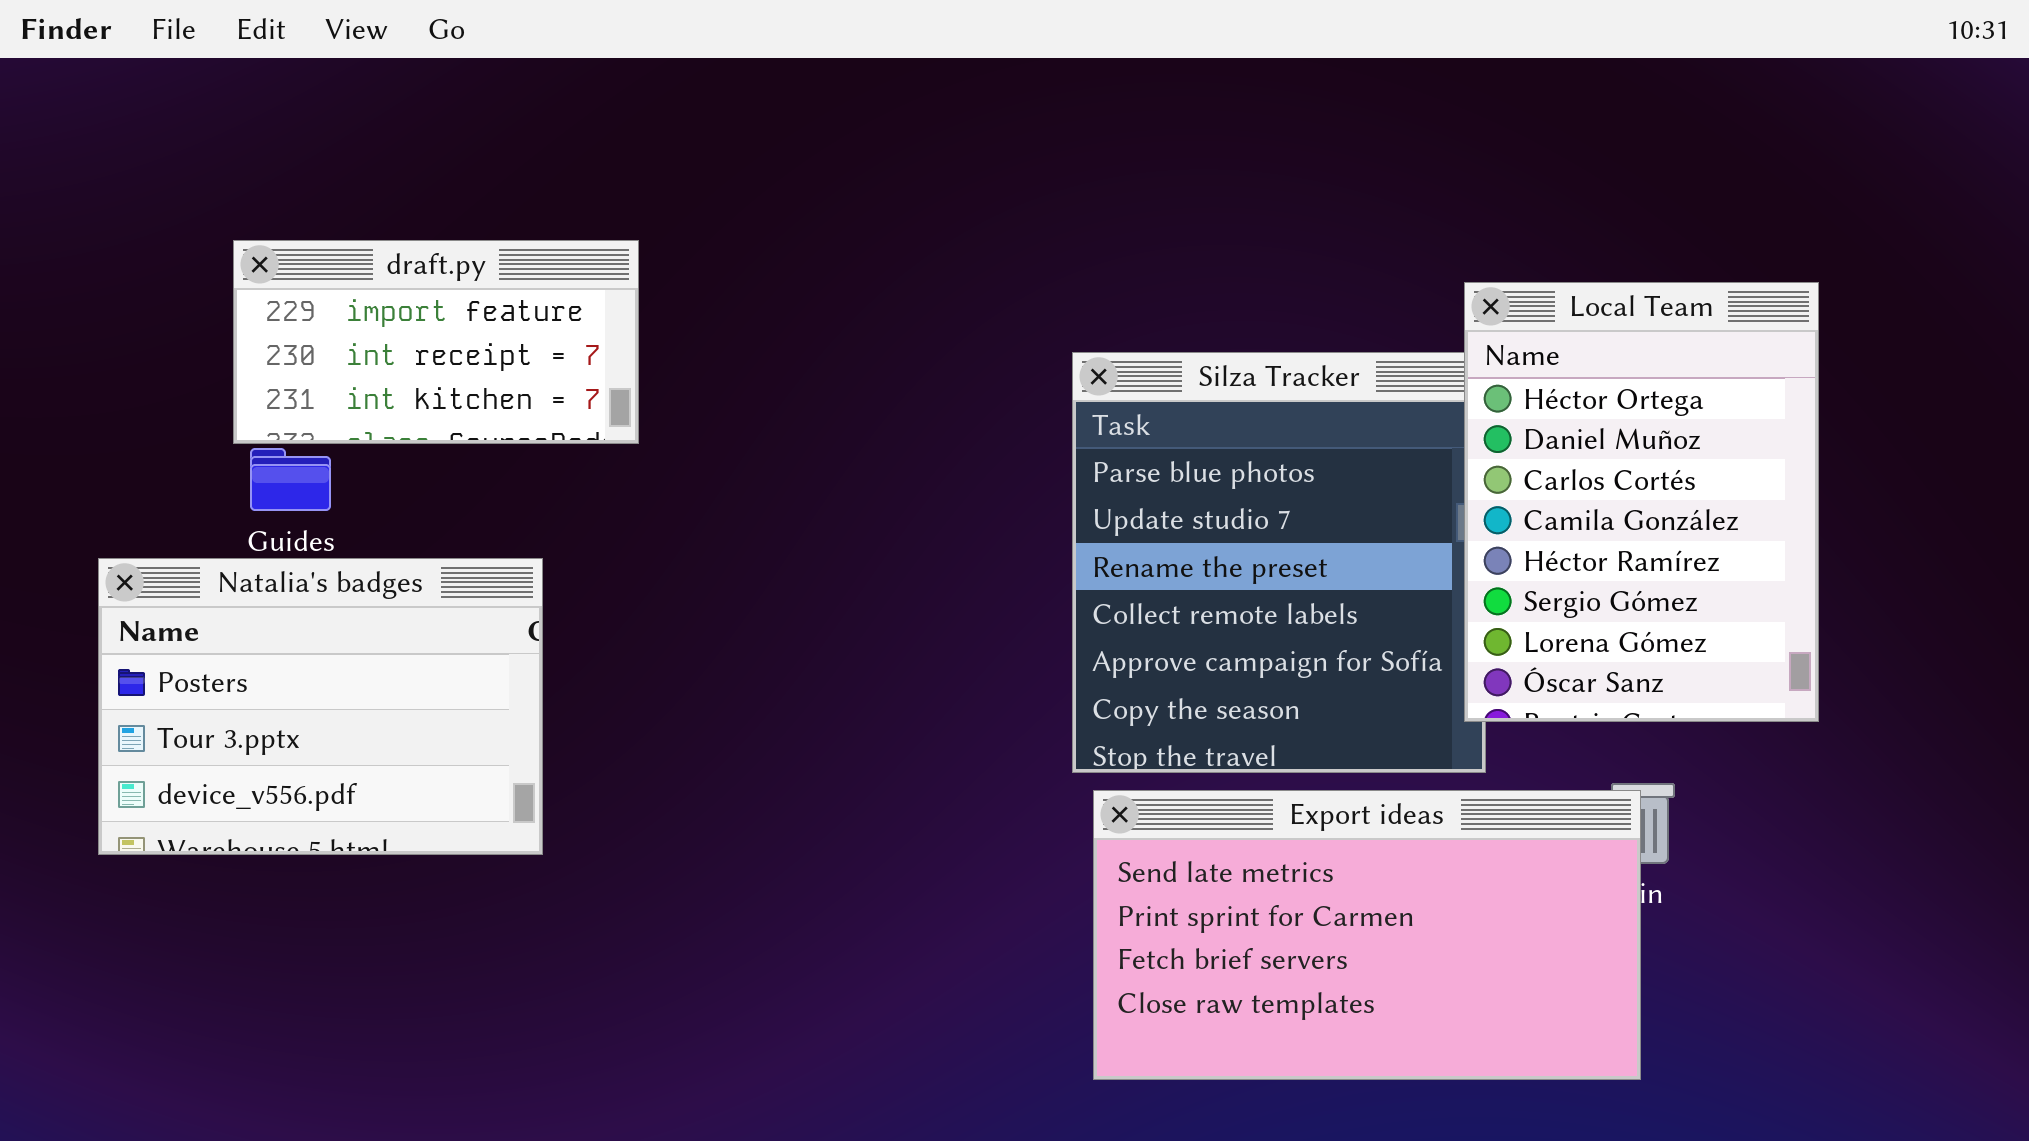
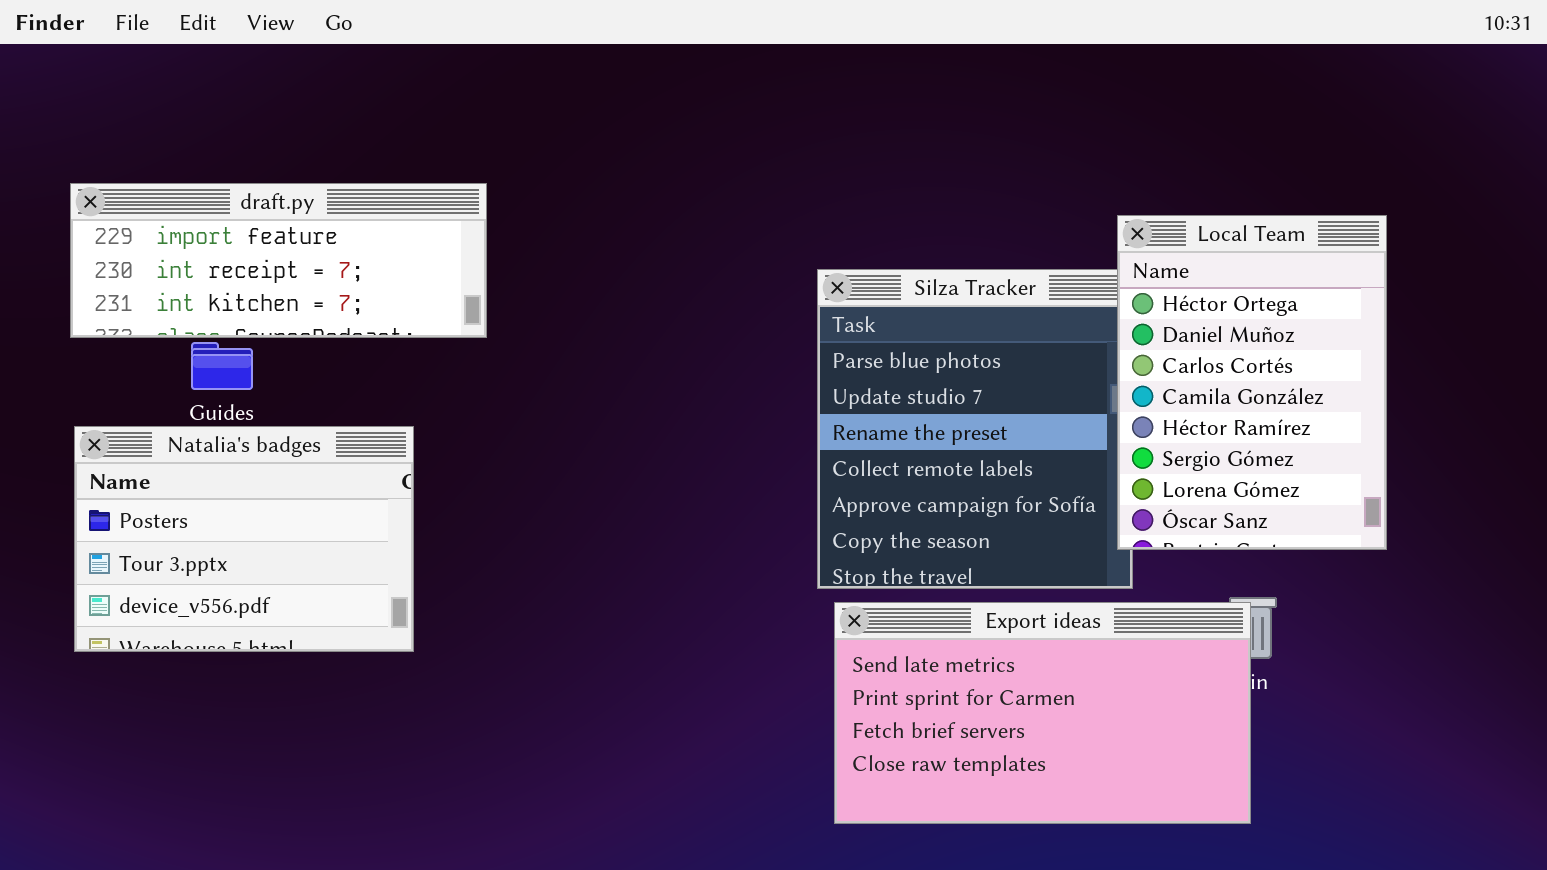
draft.py: [233,240,639,444] -> [70,183,487,338], resized

